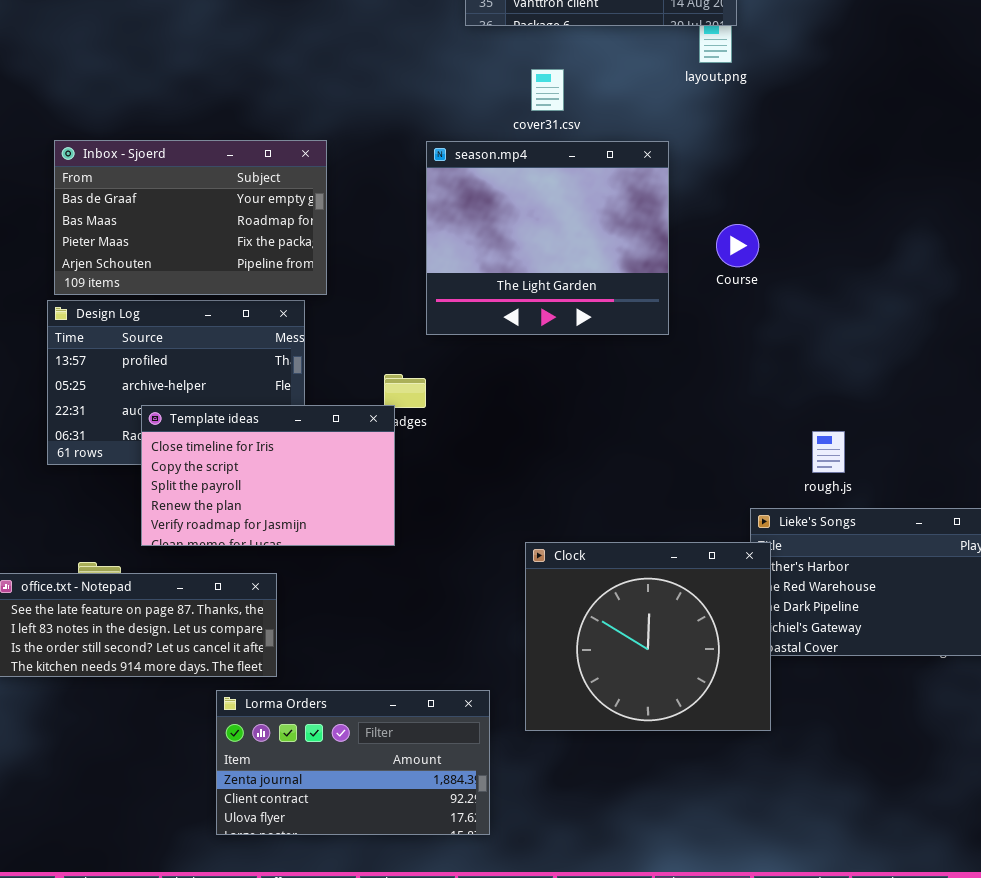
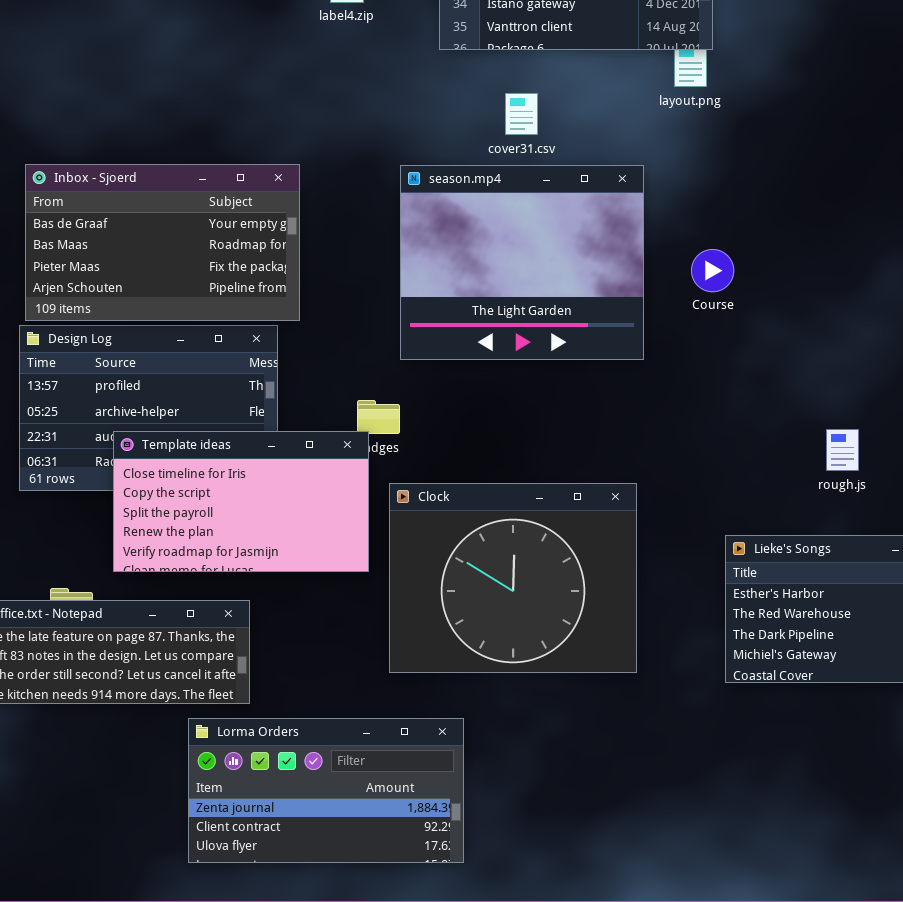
rough.js: [812,431,845,473] -> [826,429,859,471], moved
Clock: [525,542,771,731] -> [389,483,637,673], moved

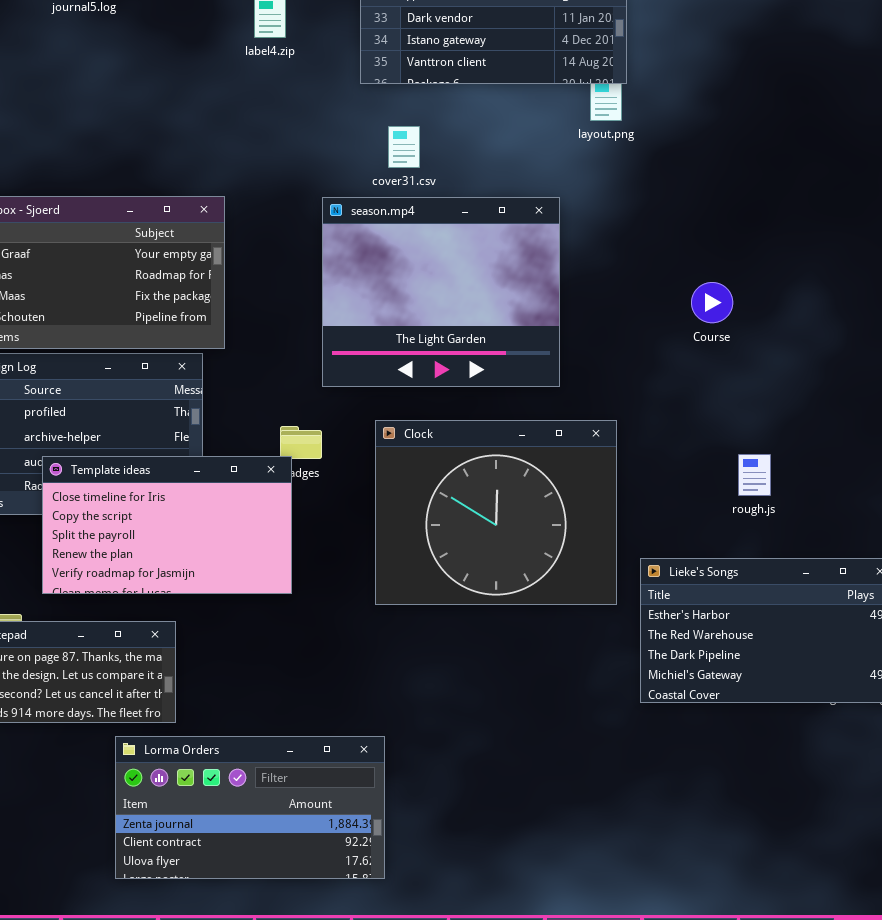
cover31.csv: [505,93,538,135] -> [388,126,420,168], moved
Course: [691,249,734,292] -> [691,282,733,323], moved
Clock: [389,483,637,673] -> [375,420,617,605], moved

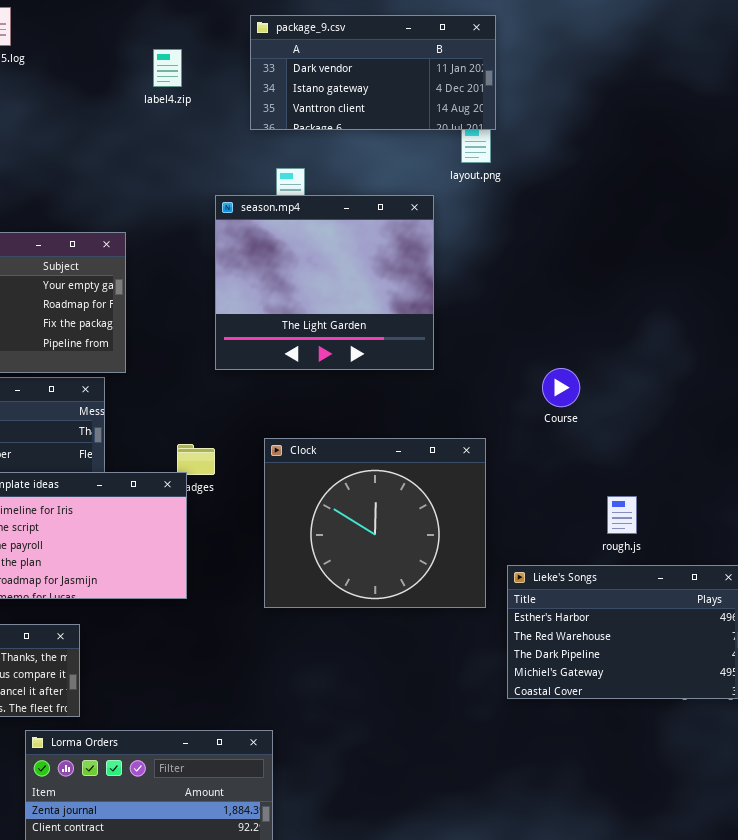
season.mp4: [322,197,560,387] -> [215,195,434,370], moved
Course: [691,282,733,323] -> [542,368,580,407], moved
rough.js: [738,454,771,496] -> [607,496,637,534], moved

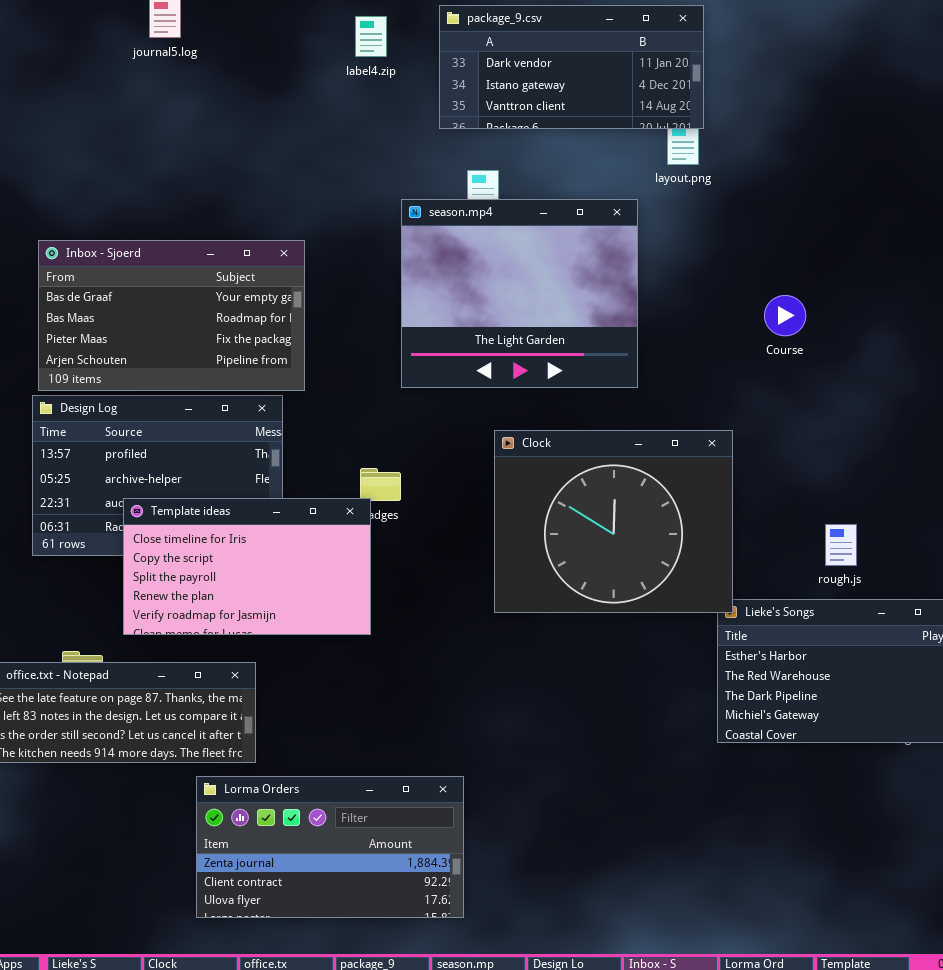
label4.zip: [153,49,182,87] -> [355,16,387,57], moved
Course: [542,368,580,407] -> [764,295,806,336], moved
Clock: [264,438,486,608] -> [494,430,733,613], moved

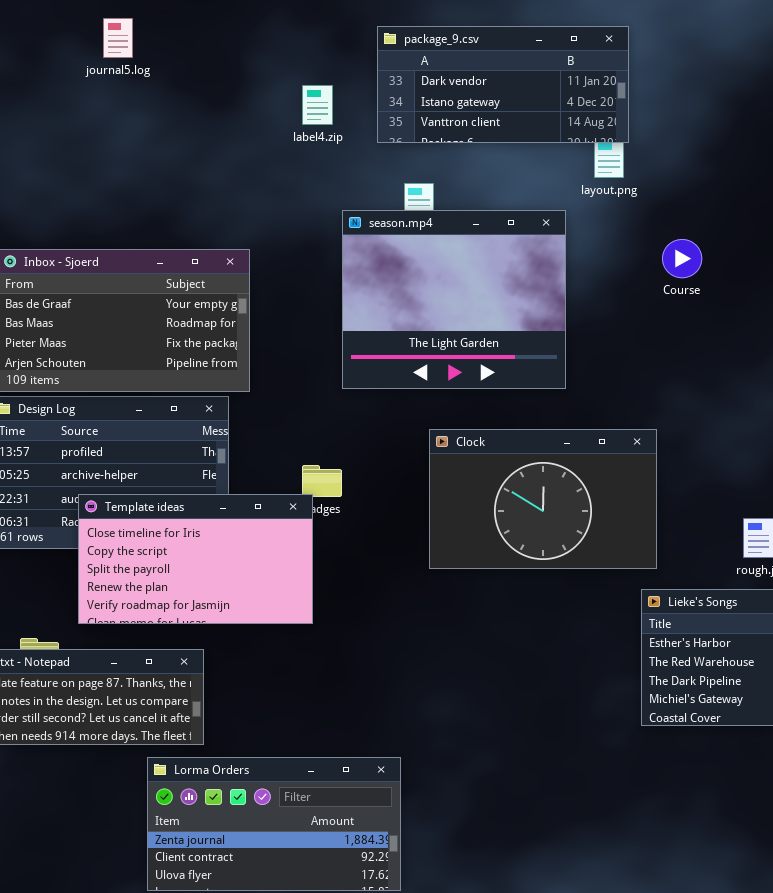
label4.zip: [355,16,387,57] -> [302,85,333,125], moved
Course: [764,295,806,336] -> [662,239,702,278], moved
Clock: [494,430,733,613] -> [429,429,657,569], resized

